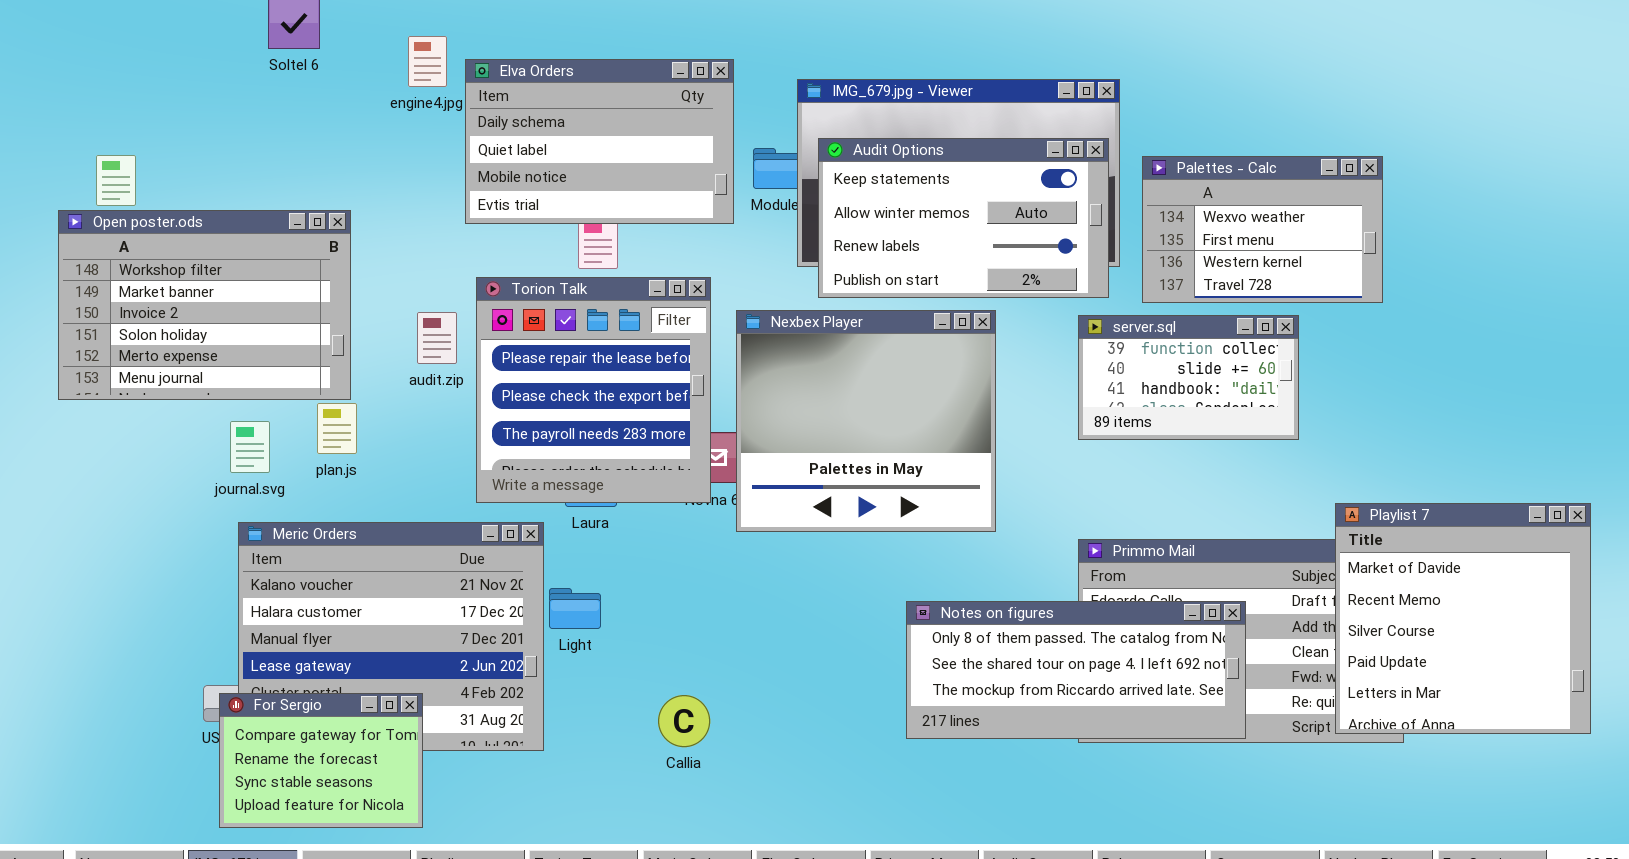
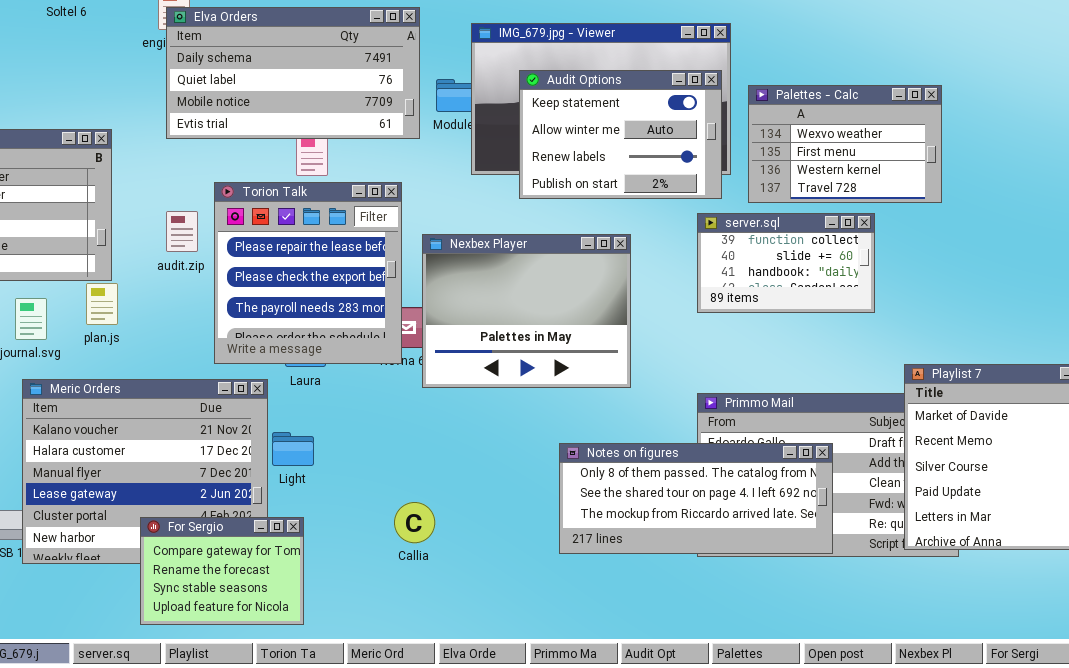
Elva Orders: [465,59,734,224] -> [166,7,420,139], resized
Audit Options: [818,138,1109,298] -> [519,70,722,199], resized
Nexbex Player: [736,310,996,532] -> [422,234,631,388], resized
For Sergio: [219,693,423,828] -> [140,517,304,625], moved
Callia: [658,695,710,747] -> [394,502,435,543], moved

